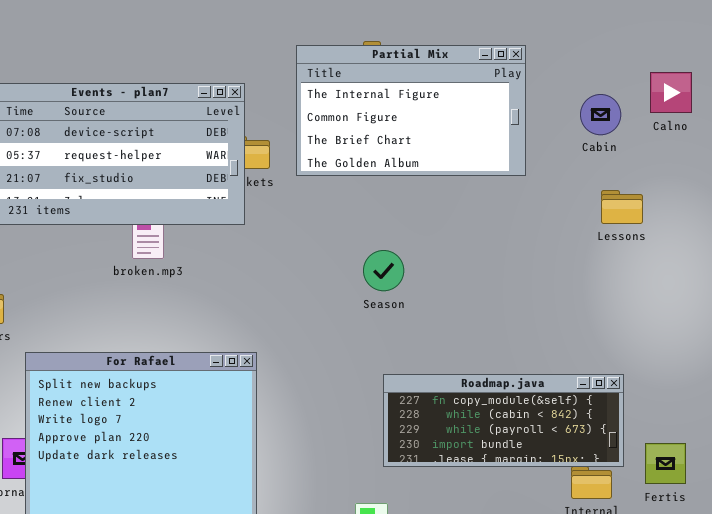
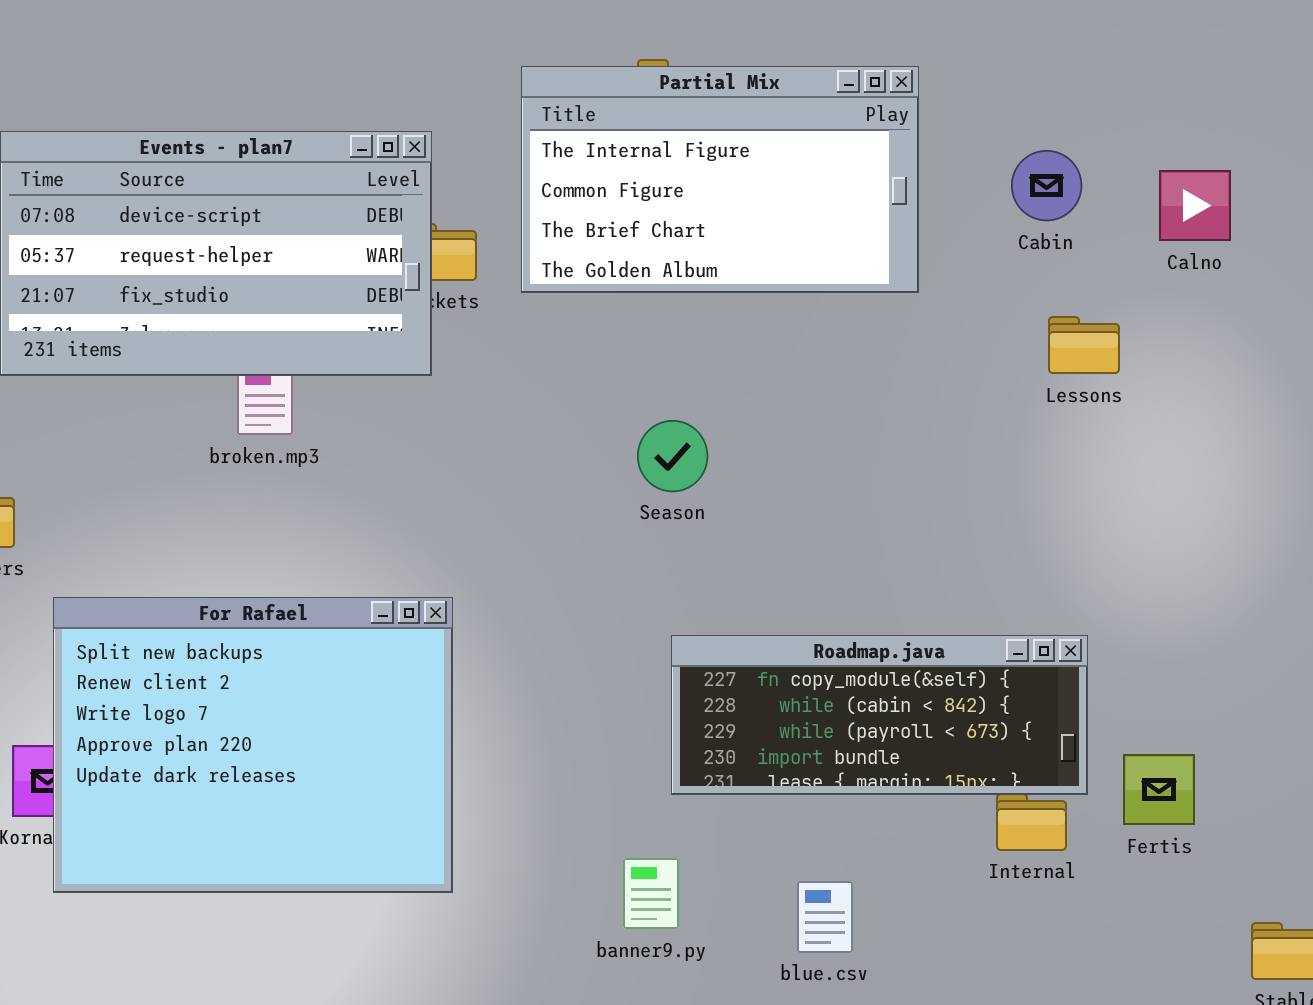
Calno: [650,72,692,113] -> [1159,170,1231,241], moved

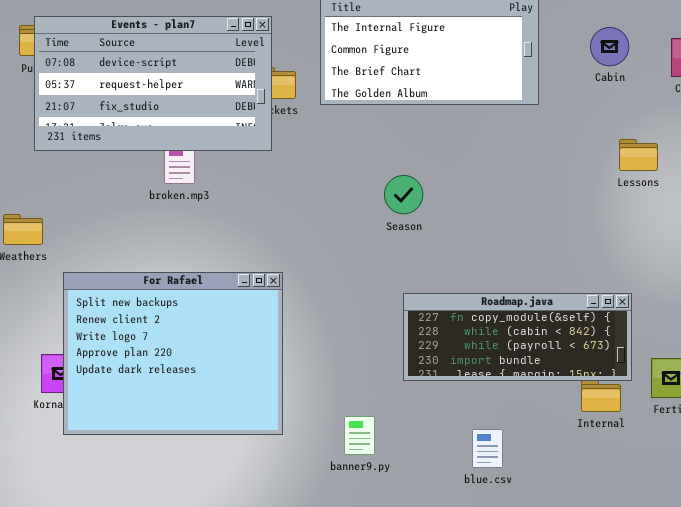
Lessons: [1048,316,1120,374] -> [619,139,658,171], moved
banner9.py: [623,858,679,929] -> [344,416,375,455], moved

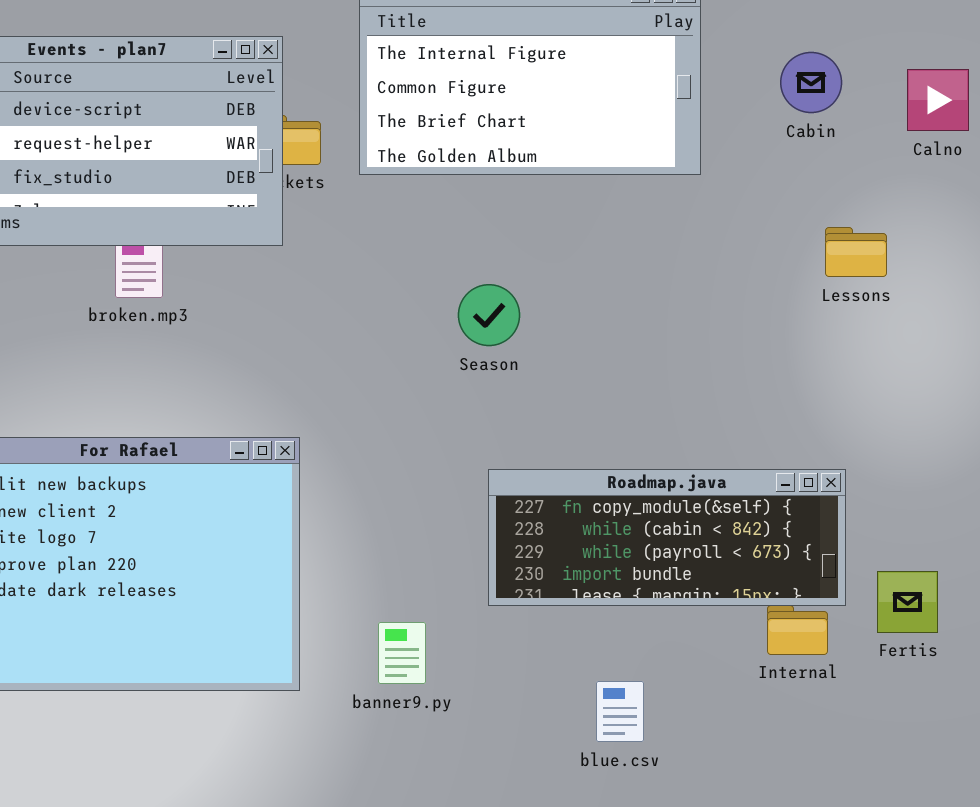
banner9.py: [344,416,375,455] -> [378,622,426,684], moved

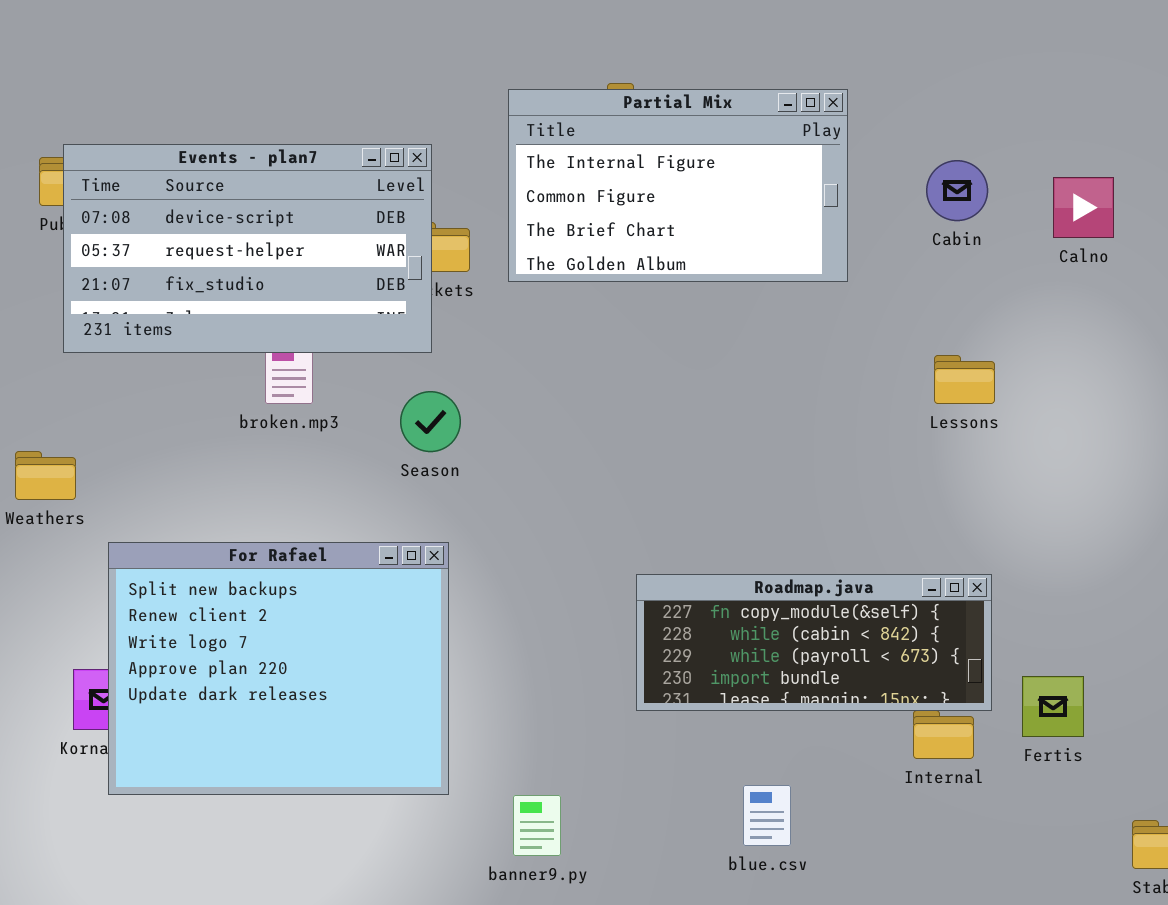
Lessons: [825,227,887,277] -> [934,355,995,404], moved
Season: [458,284,520,346] -> [400,391,461,452], moved
banner9.py: [378,622,426,684] -> [513,795,561,856], moved

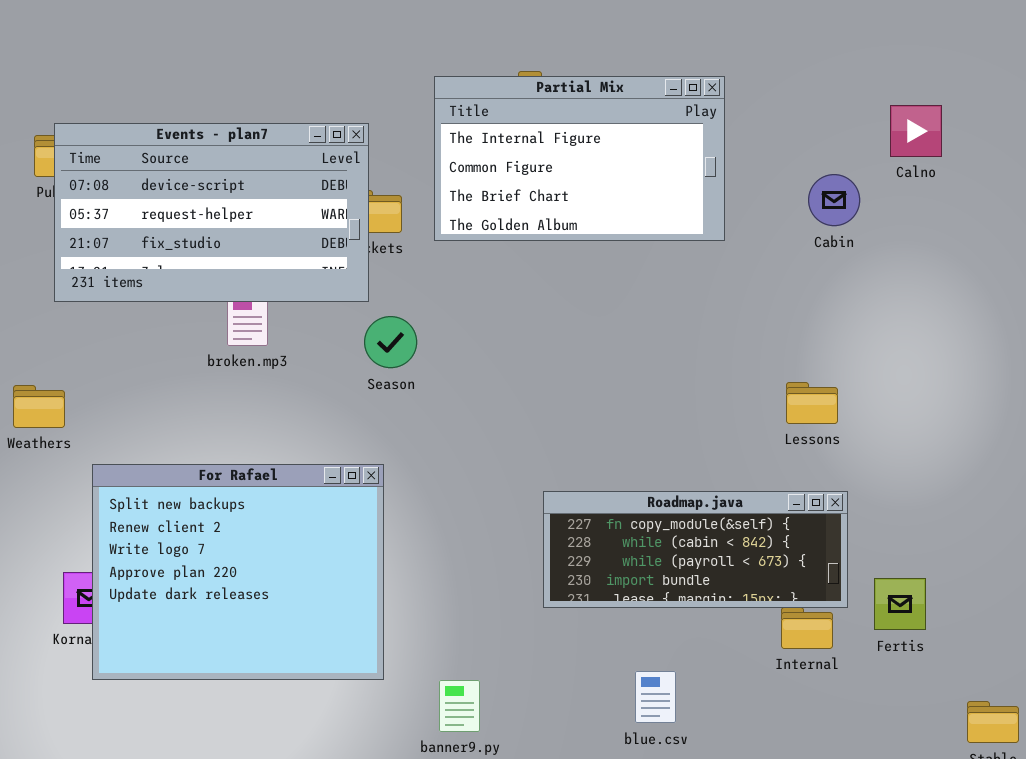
Cabin: [926,160,988,221] -> [808,174,860,226], moved
Calno: [1053,177,1114,238] -> [890,105,942,157], moved
Lessons: [934,355,995,404] -> [786,382,838,424], moved
Season: [400,391,461,452] -> [364,316,417,368], moved

